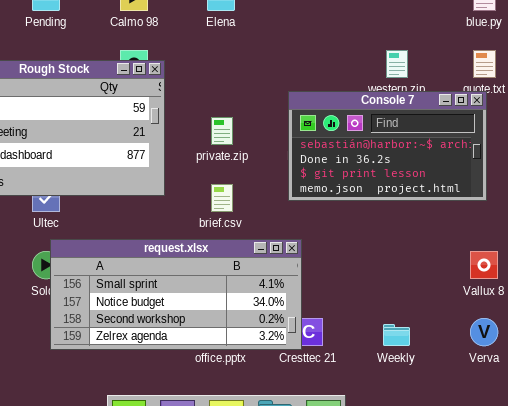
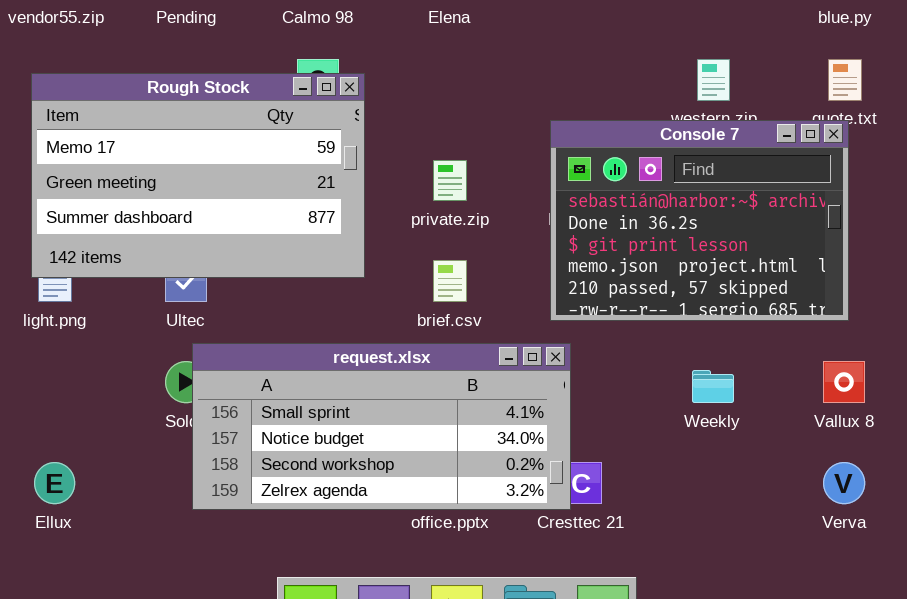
Console 7: [288,91,487,201] -> [550,120,849,321], resized
Weekly: [383,324,410,346] -> [692,370,734,403], moved

